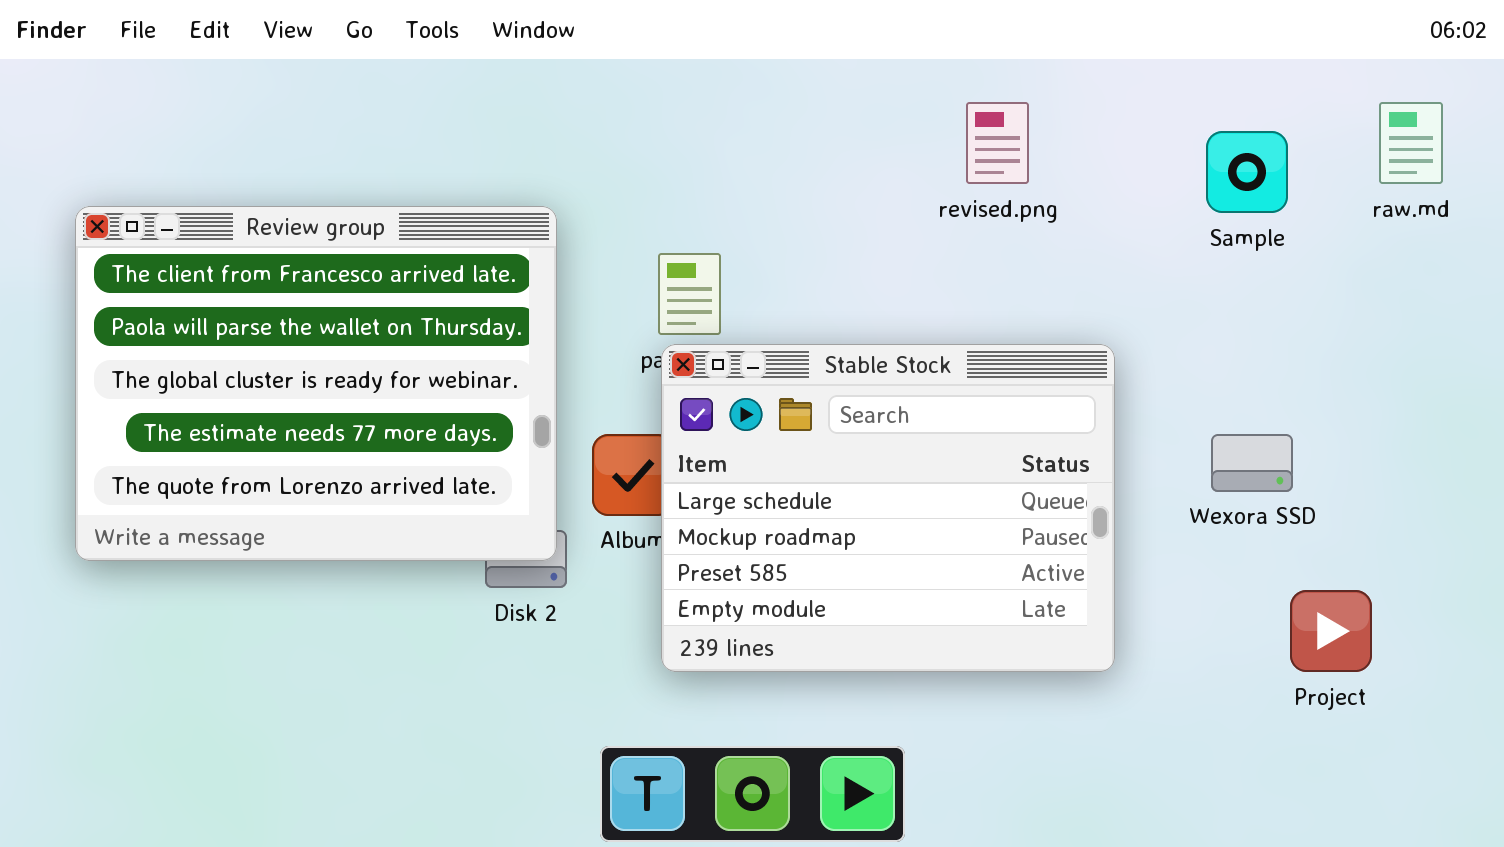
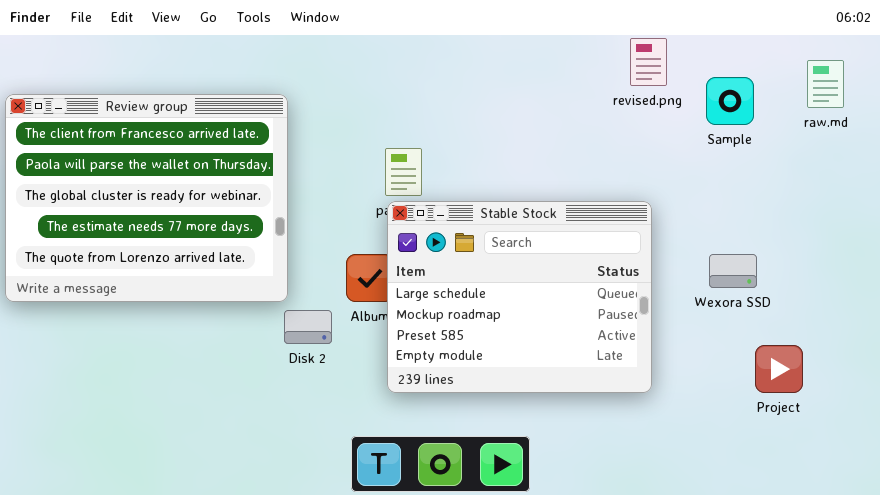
revised.png: [966,102,1029,184] -> [630,38,667,86], moved
Review group: [75,206,557,561] -> [5,94,288,302], moved

